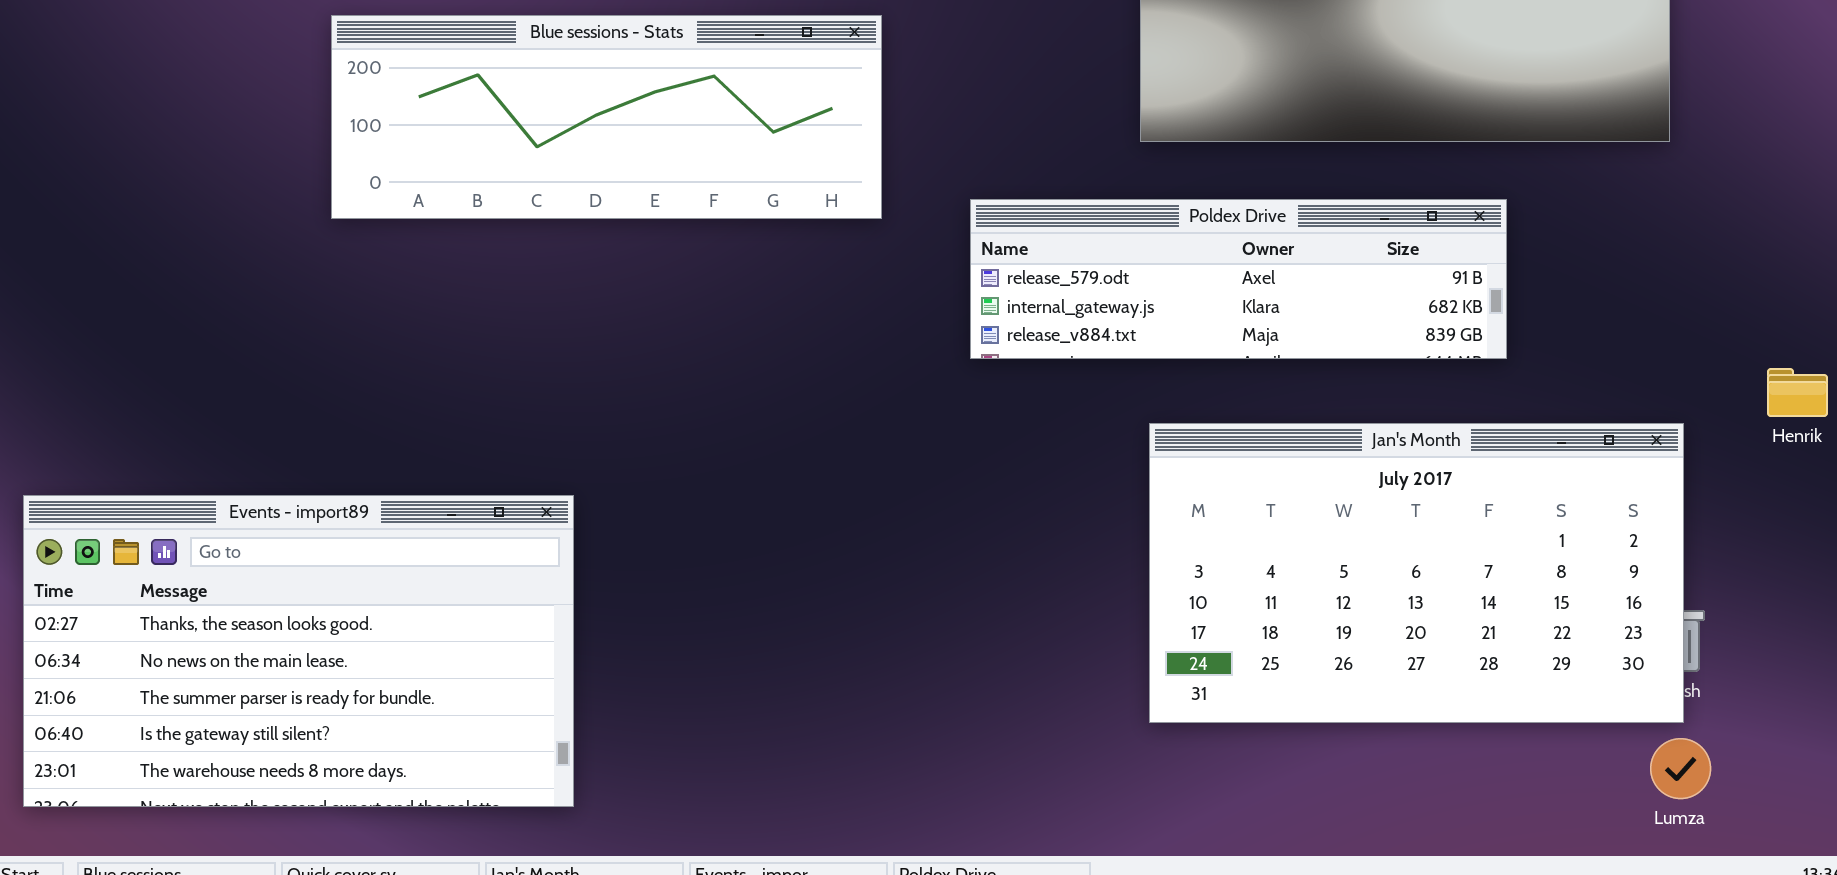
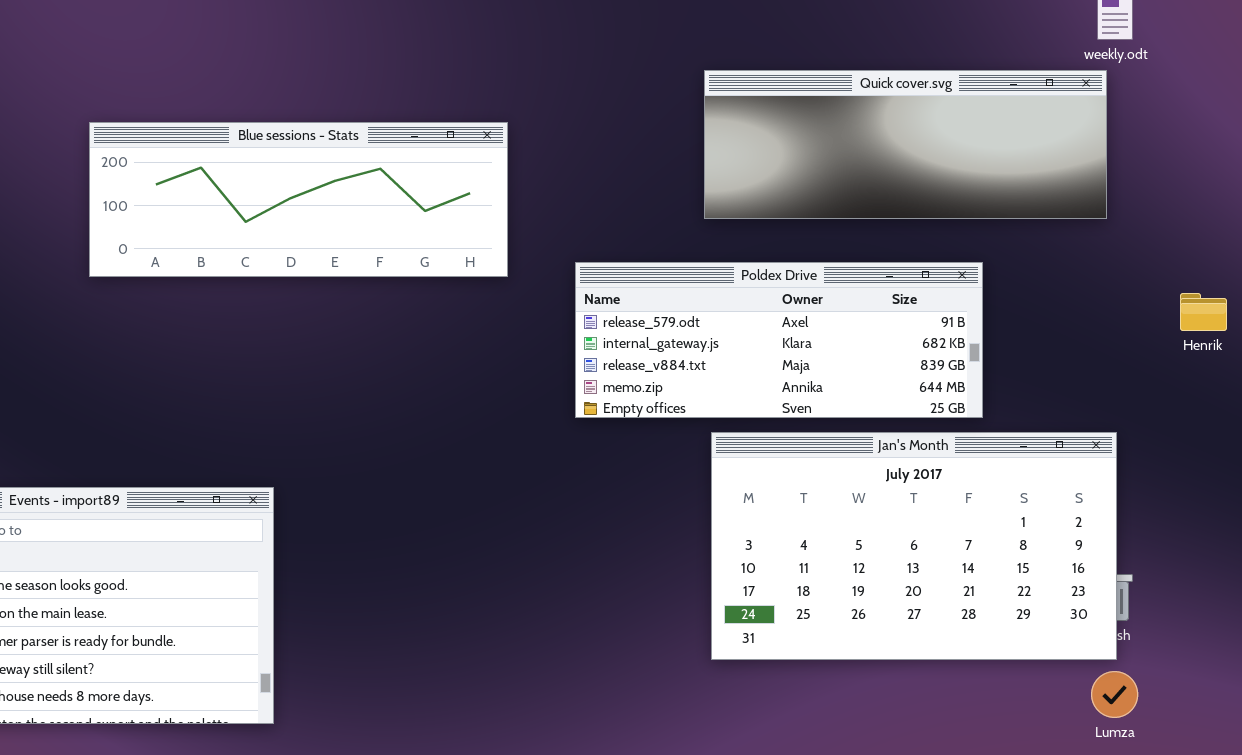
Poldex Drive: [970,199,1507,359] -> [575,262,983,418], resized
Henrik: [1767,368,1828,417] -> [1180,293,1227,331], moved

